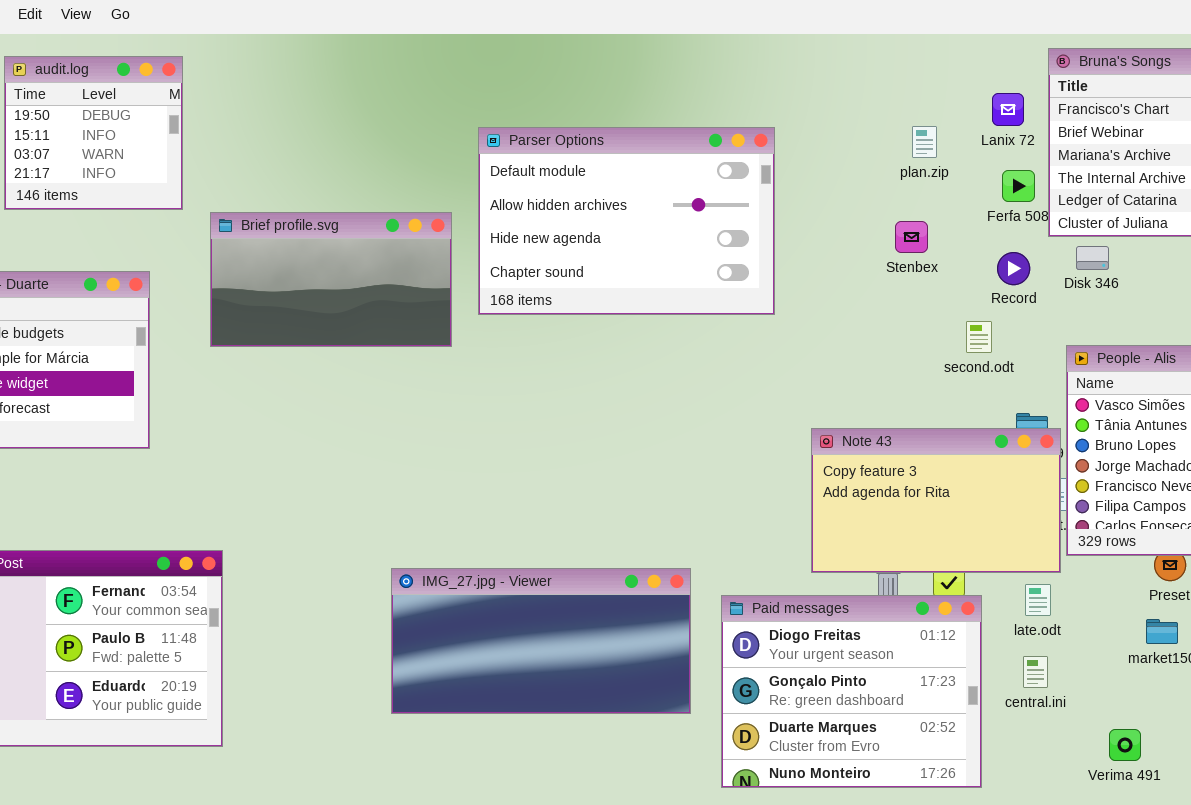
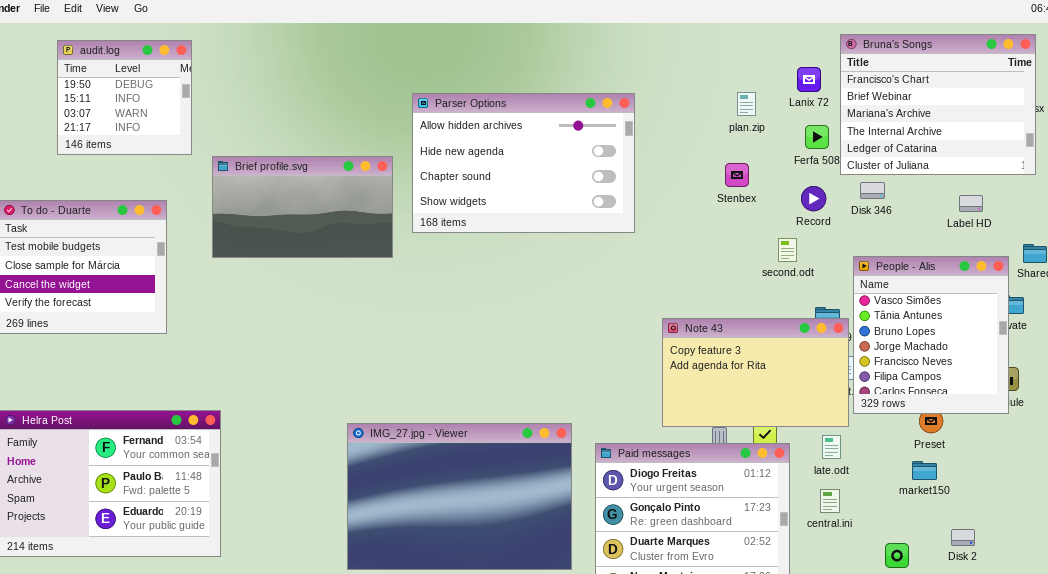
Parser Options: [478,127,775,315] -> [412,93,635,233], scrolled down 1 row
IMG_27.jpg - Viewer: [391,568,691,714] -> [347,423,572,570], resized

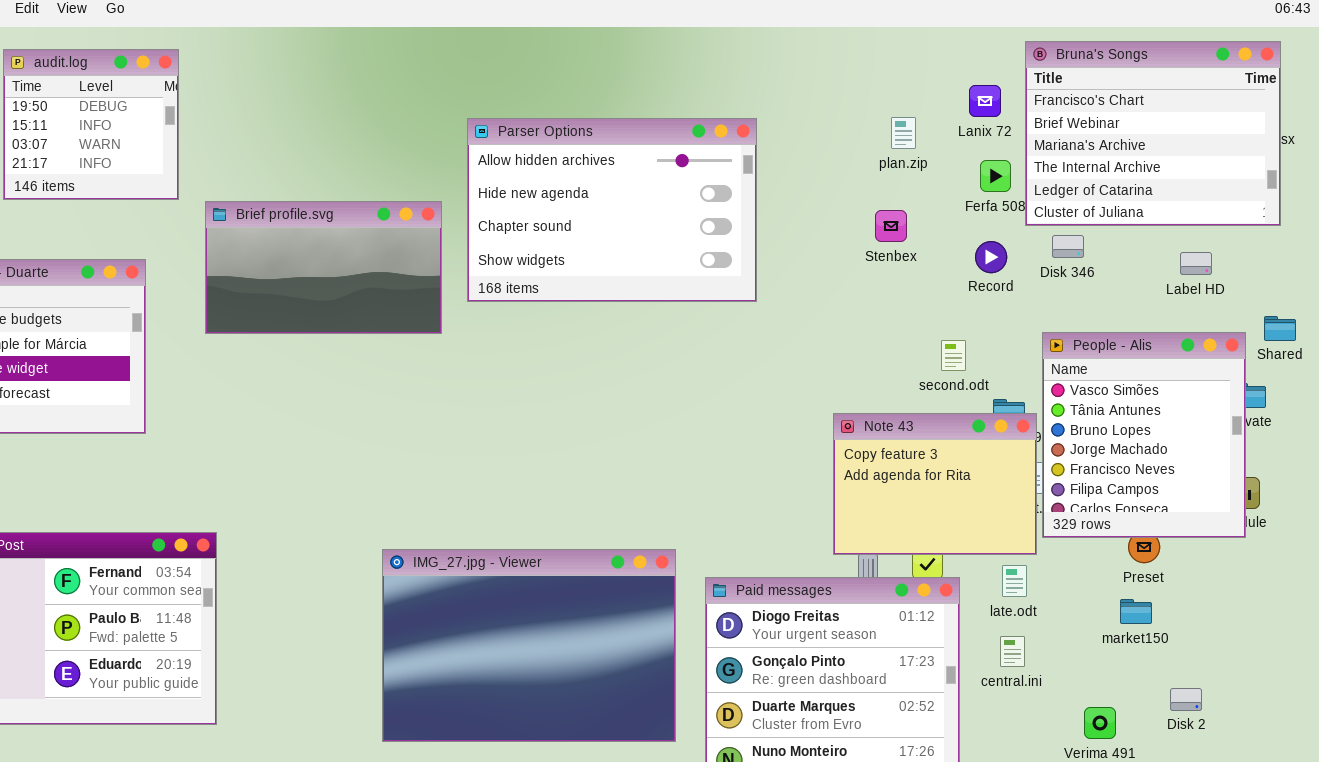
second.odt: [778,238,797,262] -> [941,340,966,371], moved
Note 43: [662,318,849,427] -> [833,413,1037,555], resized

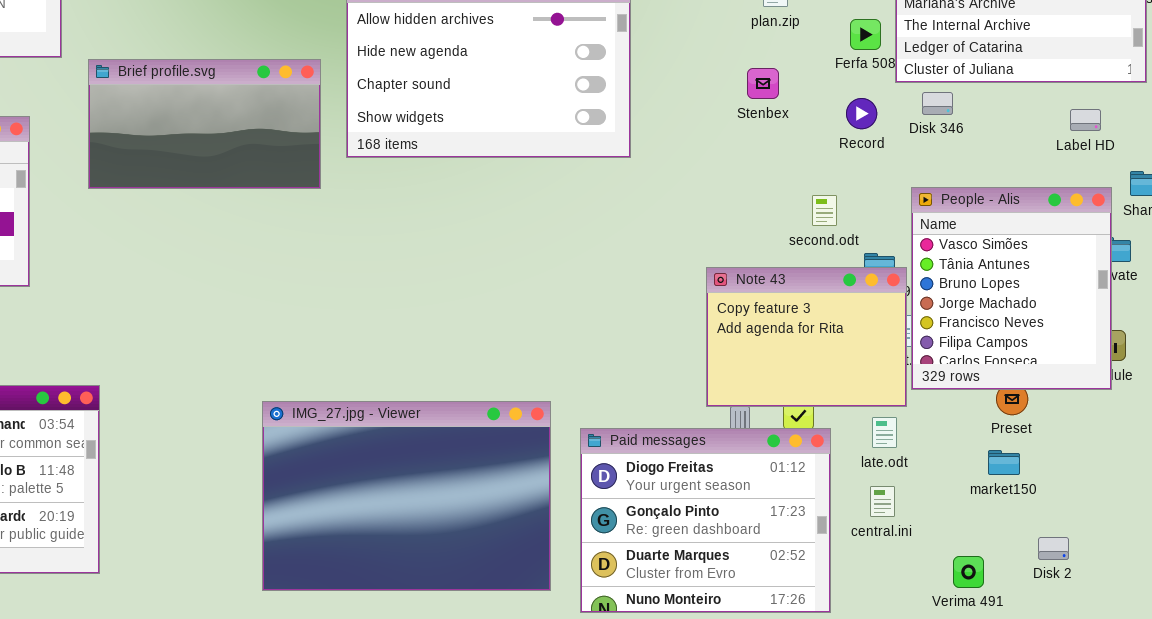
Label HD: [1180,252,1212,275] -> [1070,109,1101,131], moved

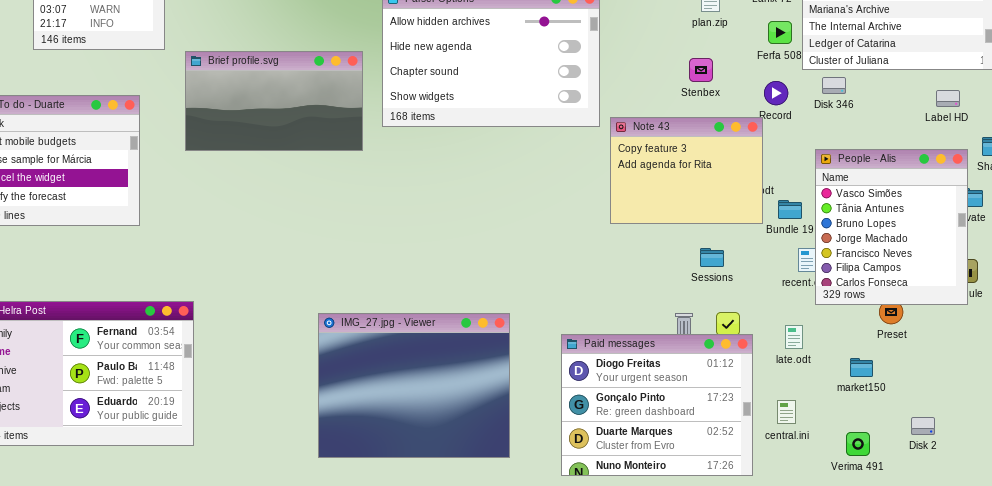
Note 43: [706,267,907,407] -> [610,117,763,224], moved
IMG_27.jpg - Viewer: [262,401,551,591] -> [318,313,510,458], resized
market150: [988,450,1020,475] -> [850,358,873,377], moved
central.ini: [870,486,895,517] -> [777,400,796,424], moved

